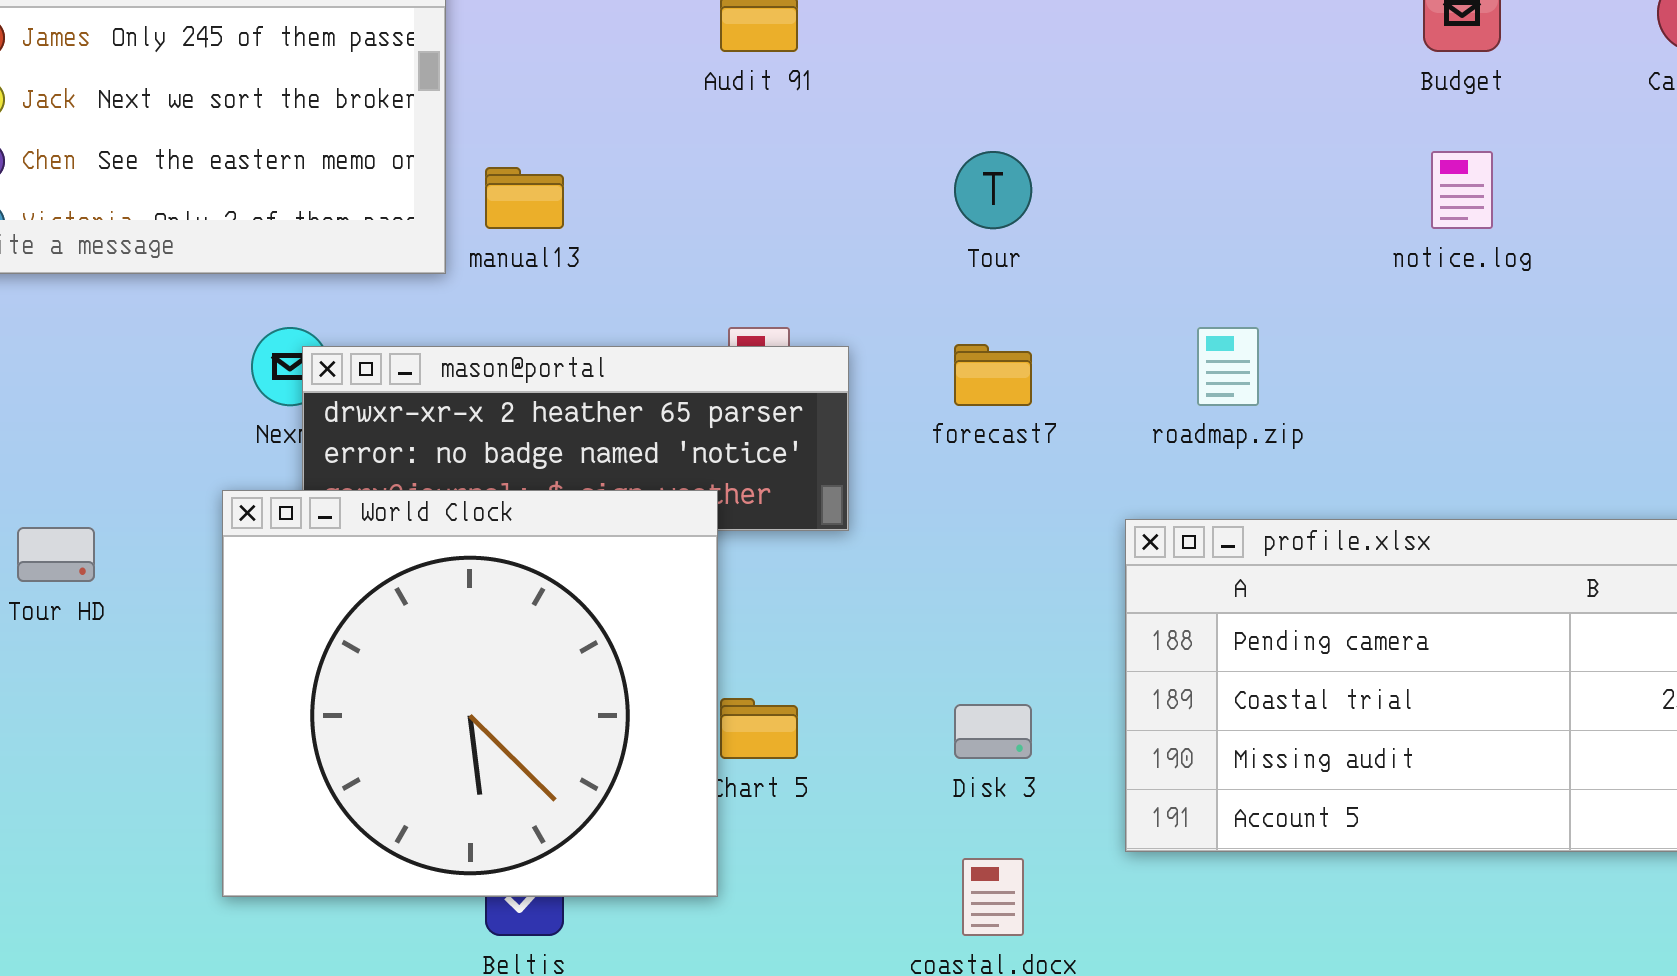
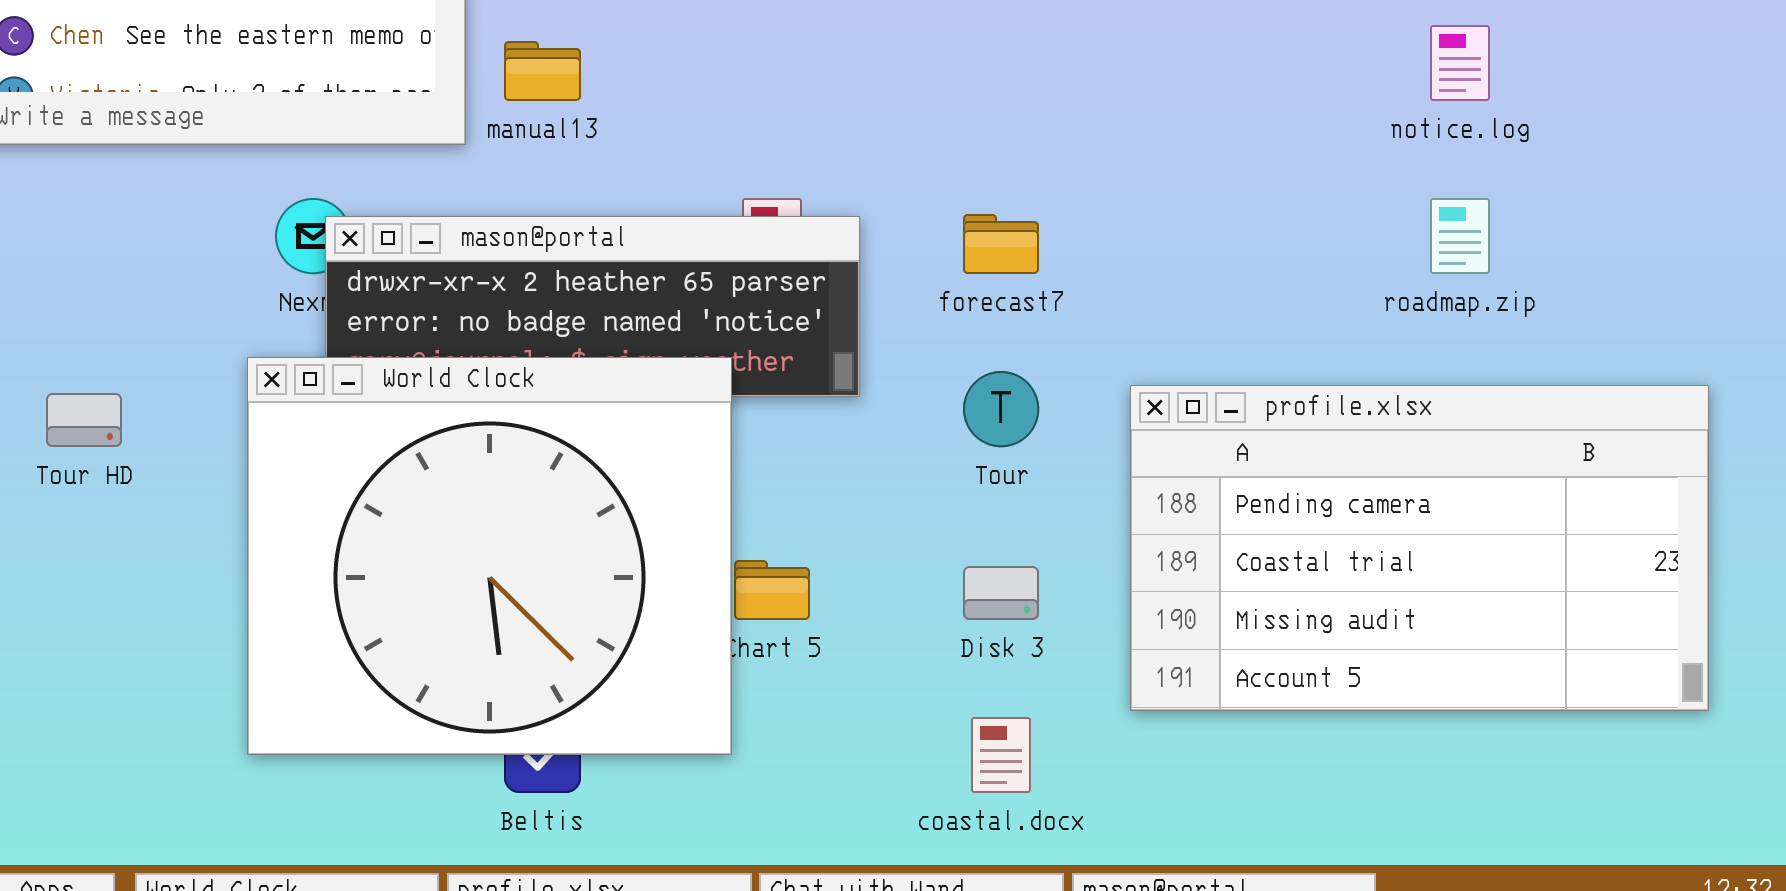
Tour: [954,151,1032,229] -> [963,371,1039,447], moved
roadmap.zip: [1197,327,1259,406] -> [1430,198,1490,274], moved

